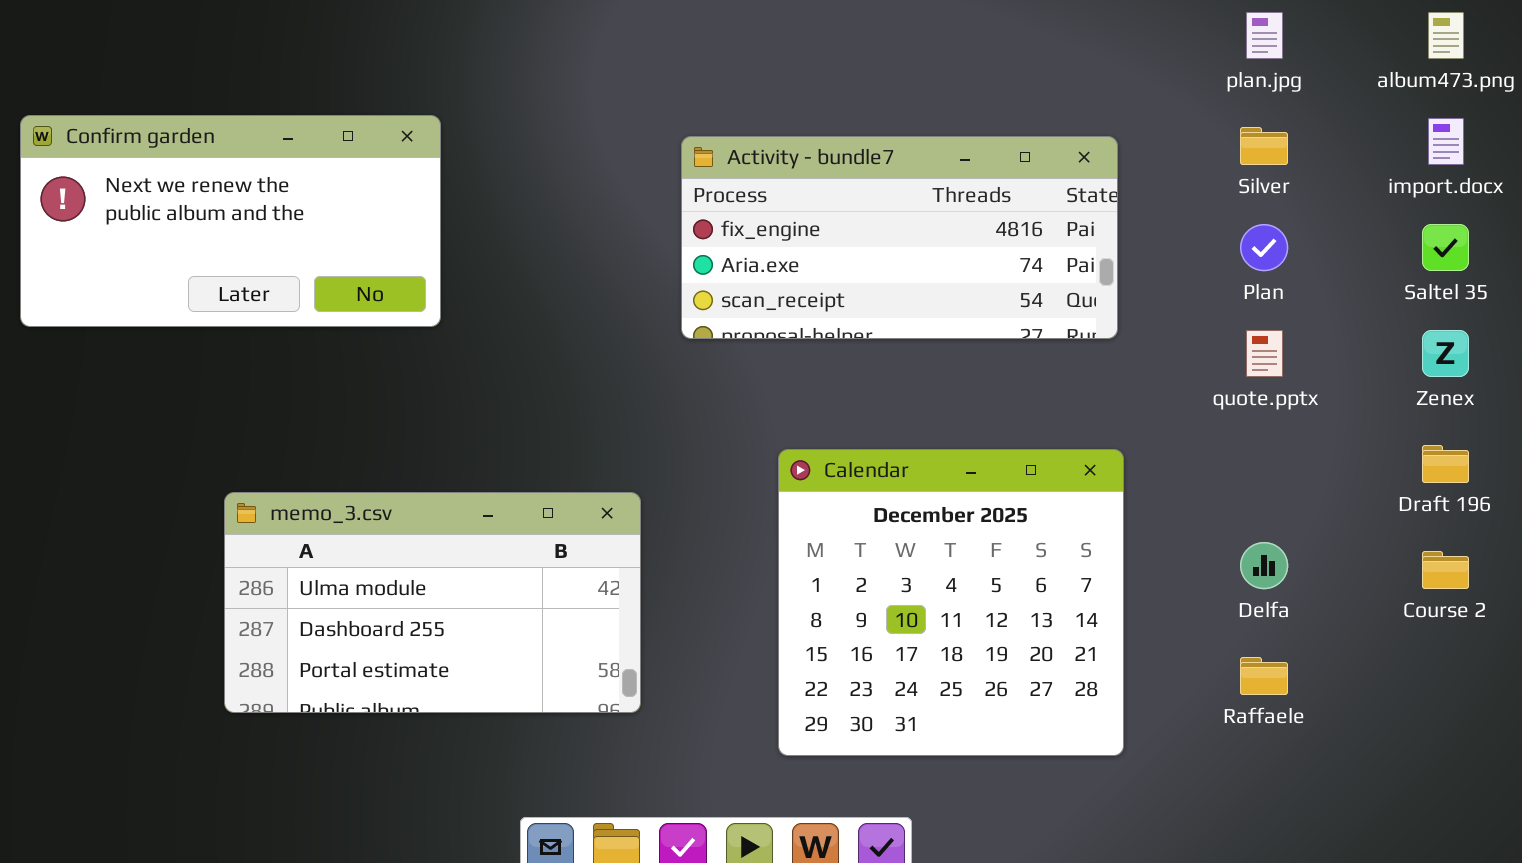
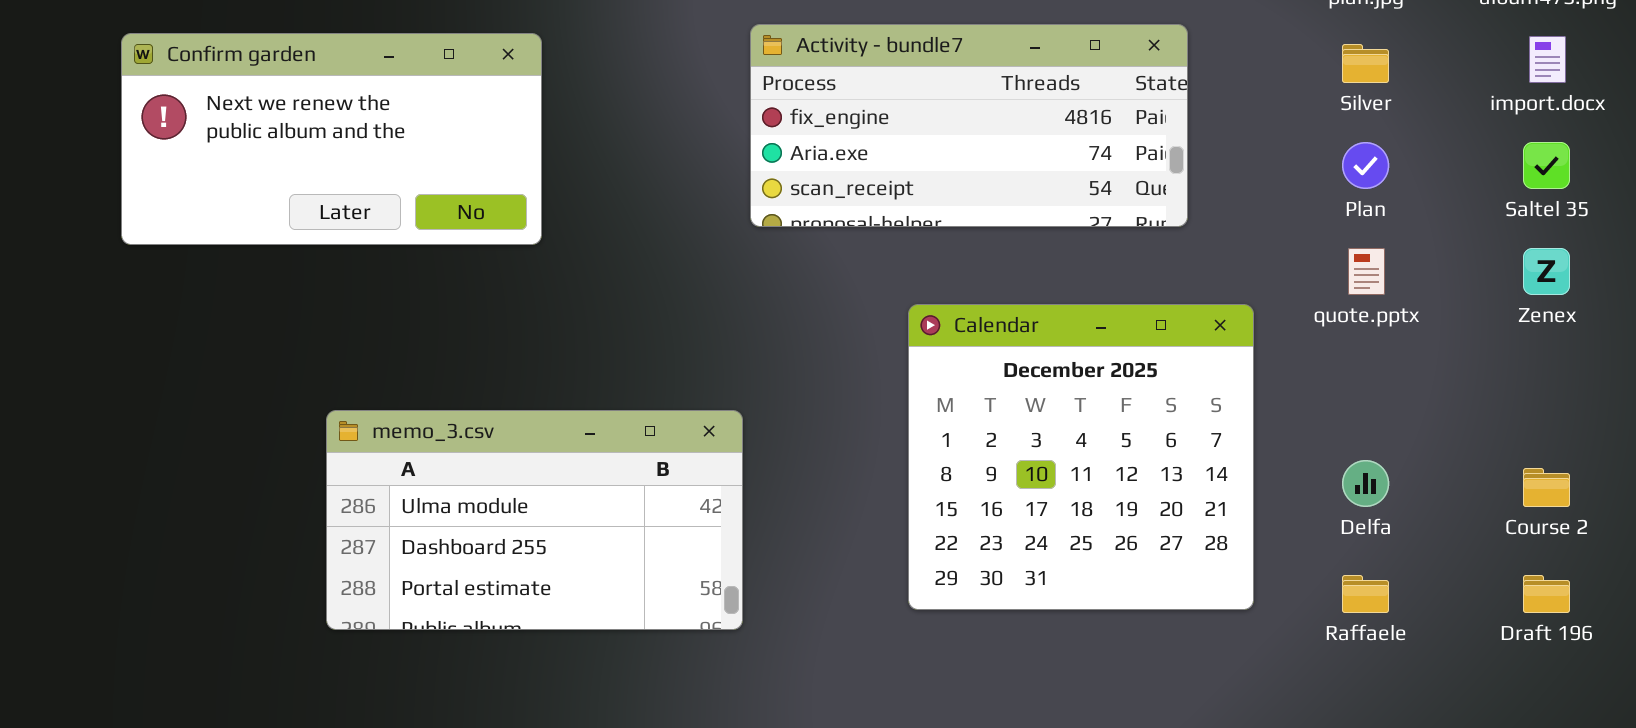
Activity - bundle7: [681,136,1118,339] -> [750,24,1188,227], moved
Draft 196: [1422,445,1469,483] -> [1523,575,1570,613], moved
Calendar: [778,449,1124,756] -> [908,304,1254,610], moved

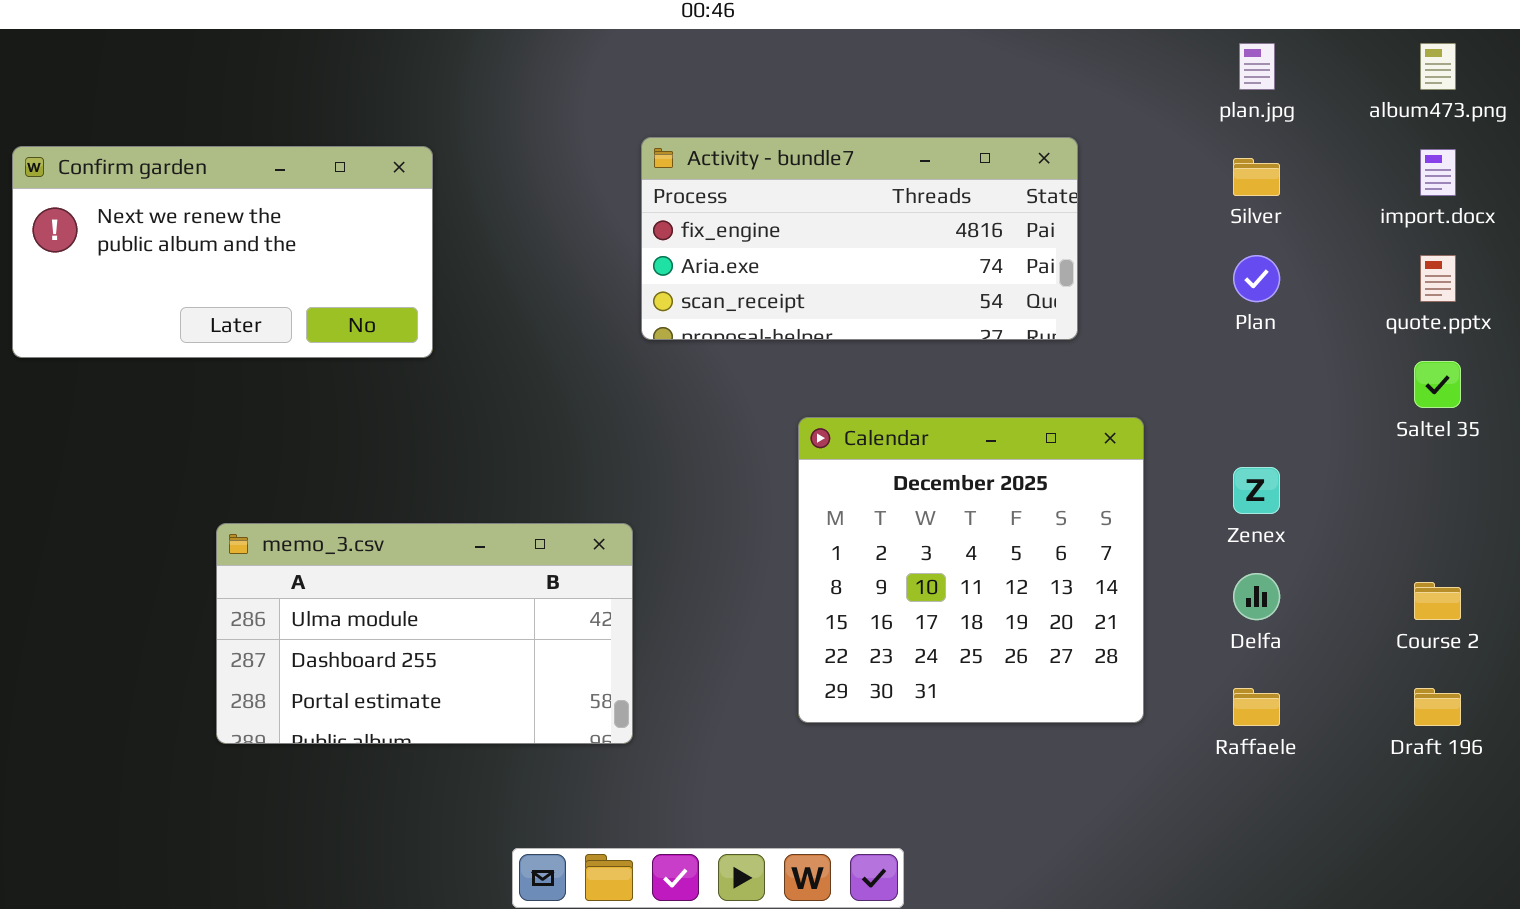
Saltel 35: [1523,142,1570,189] -> [1414,361,1461,408], moved
quote.pptx: [1348,248,1385,295] -> [1420,255,1456,302], moved
Zenex: [1523,248,1570,295] -> [1233,467,1280,514], moved

